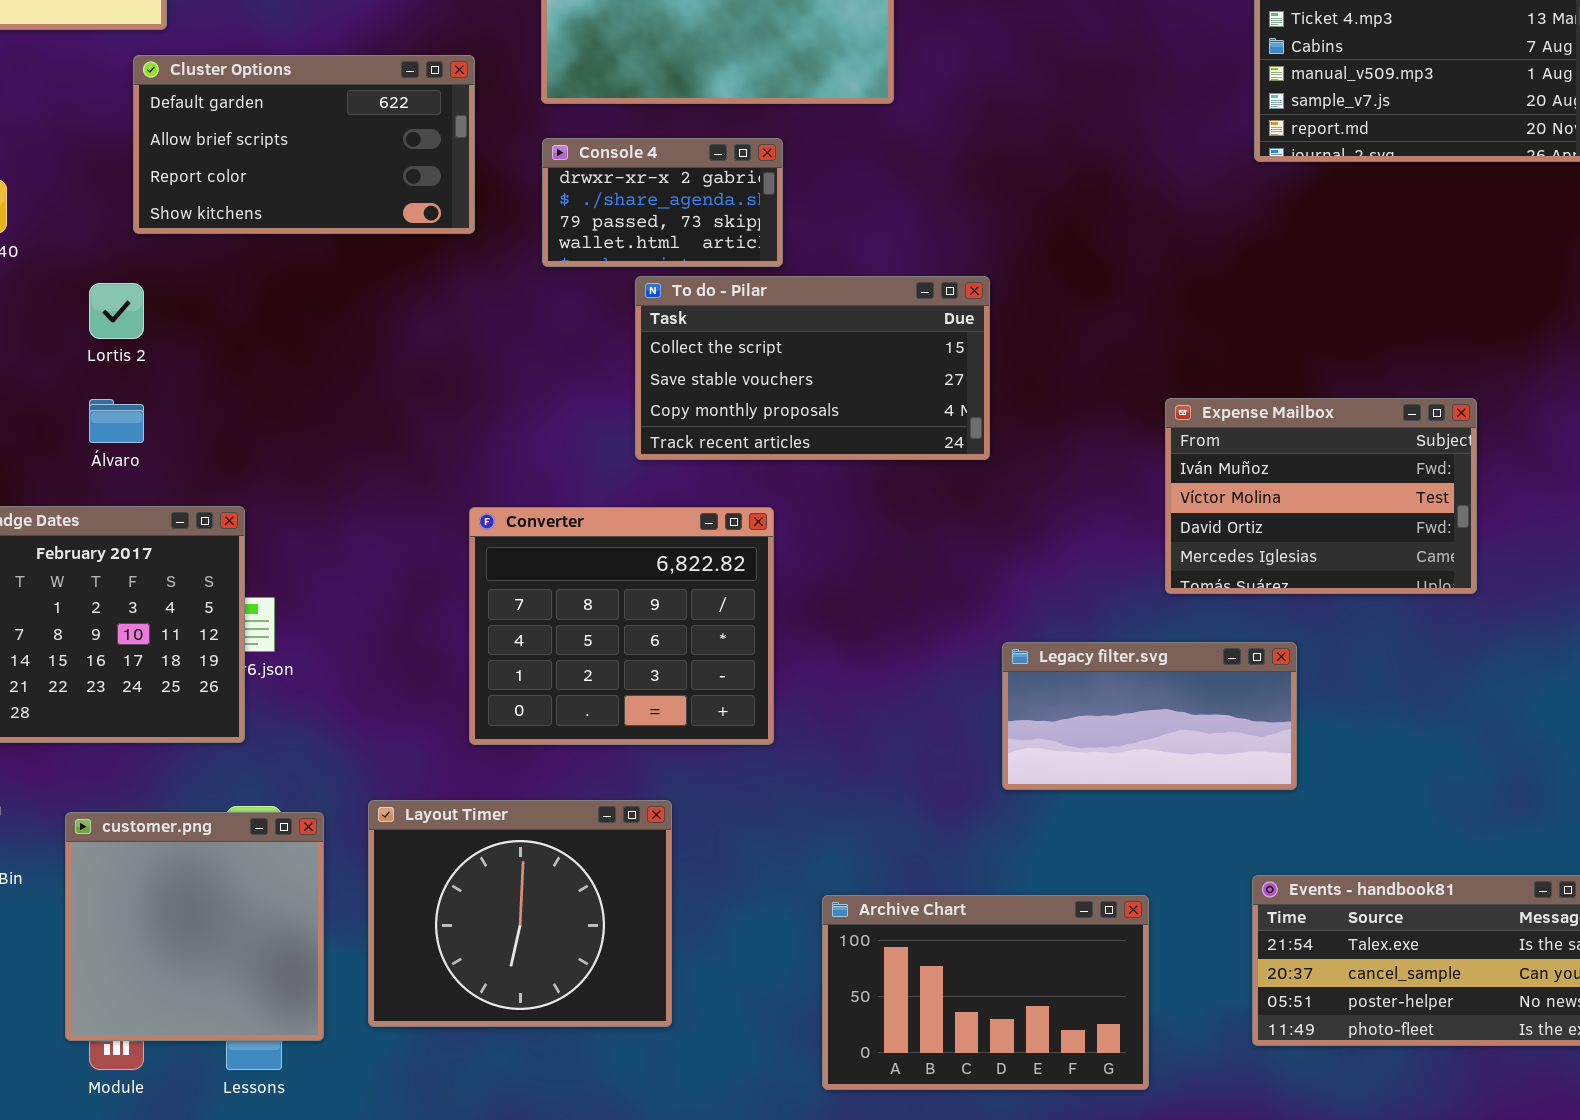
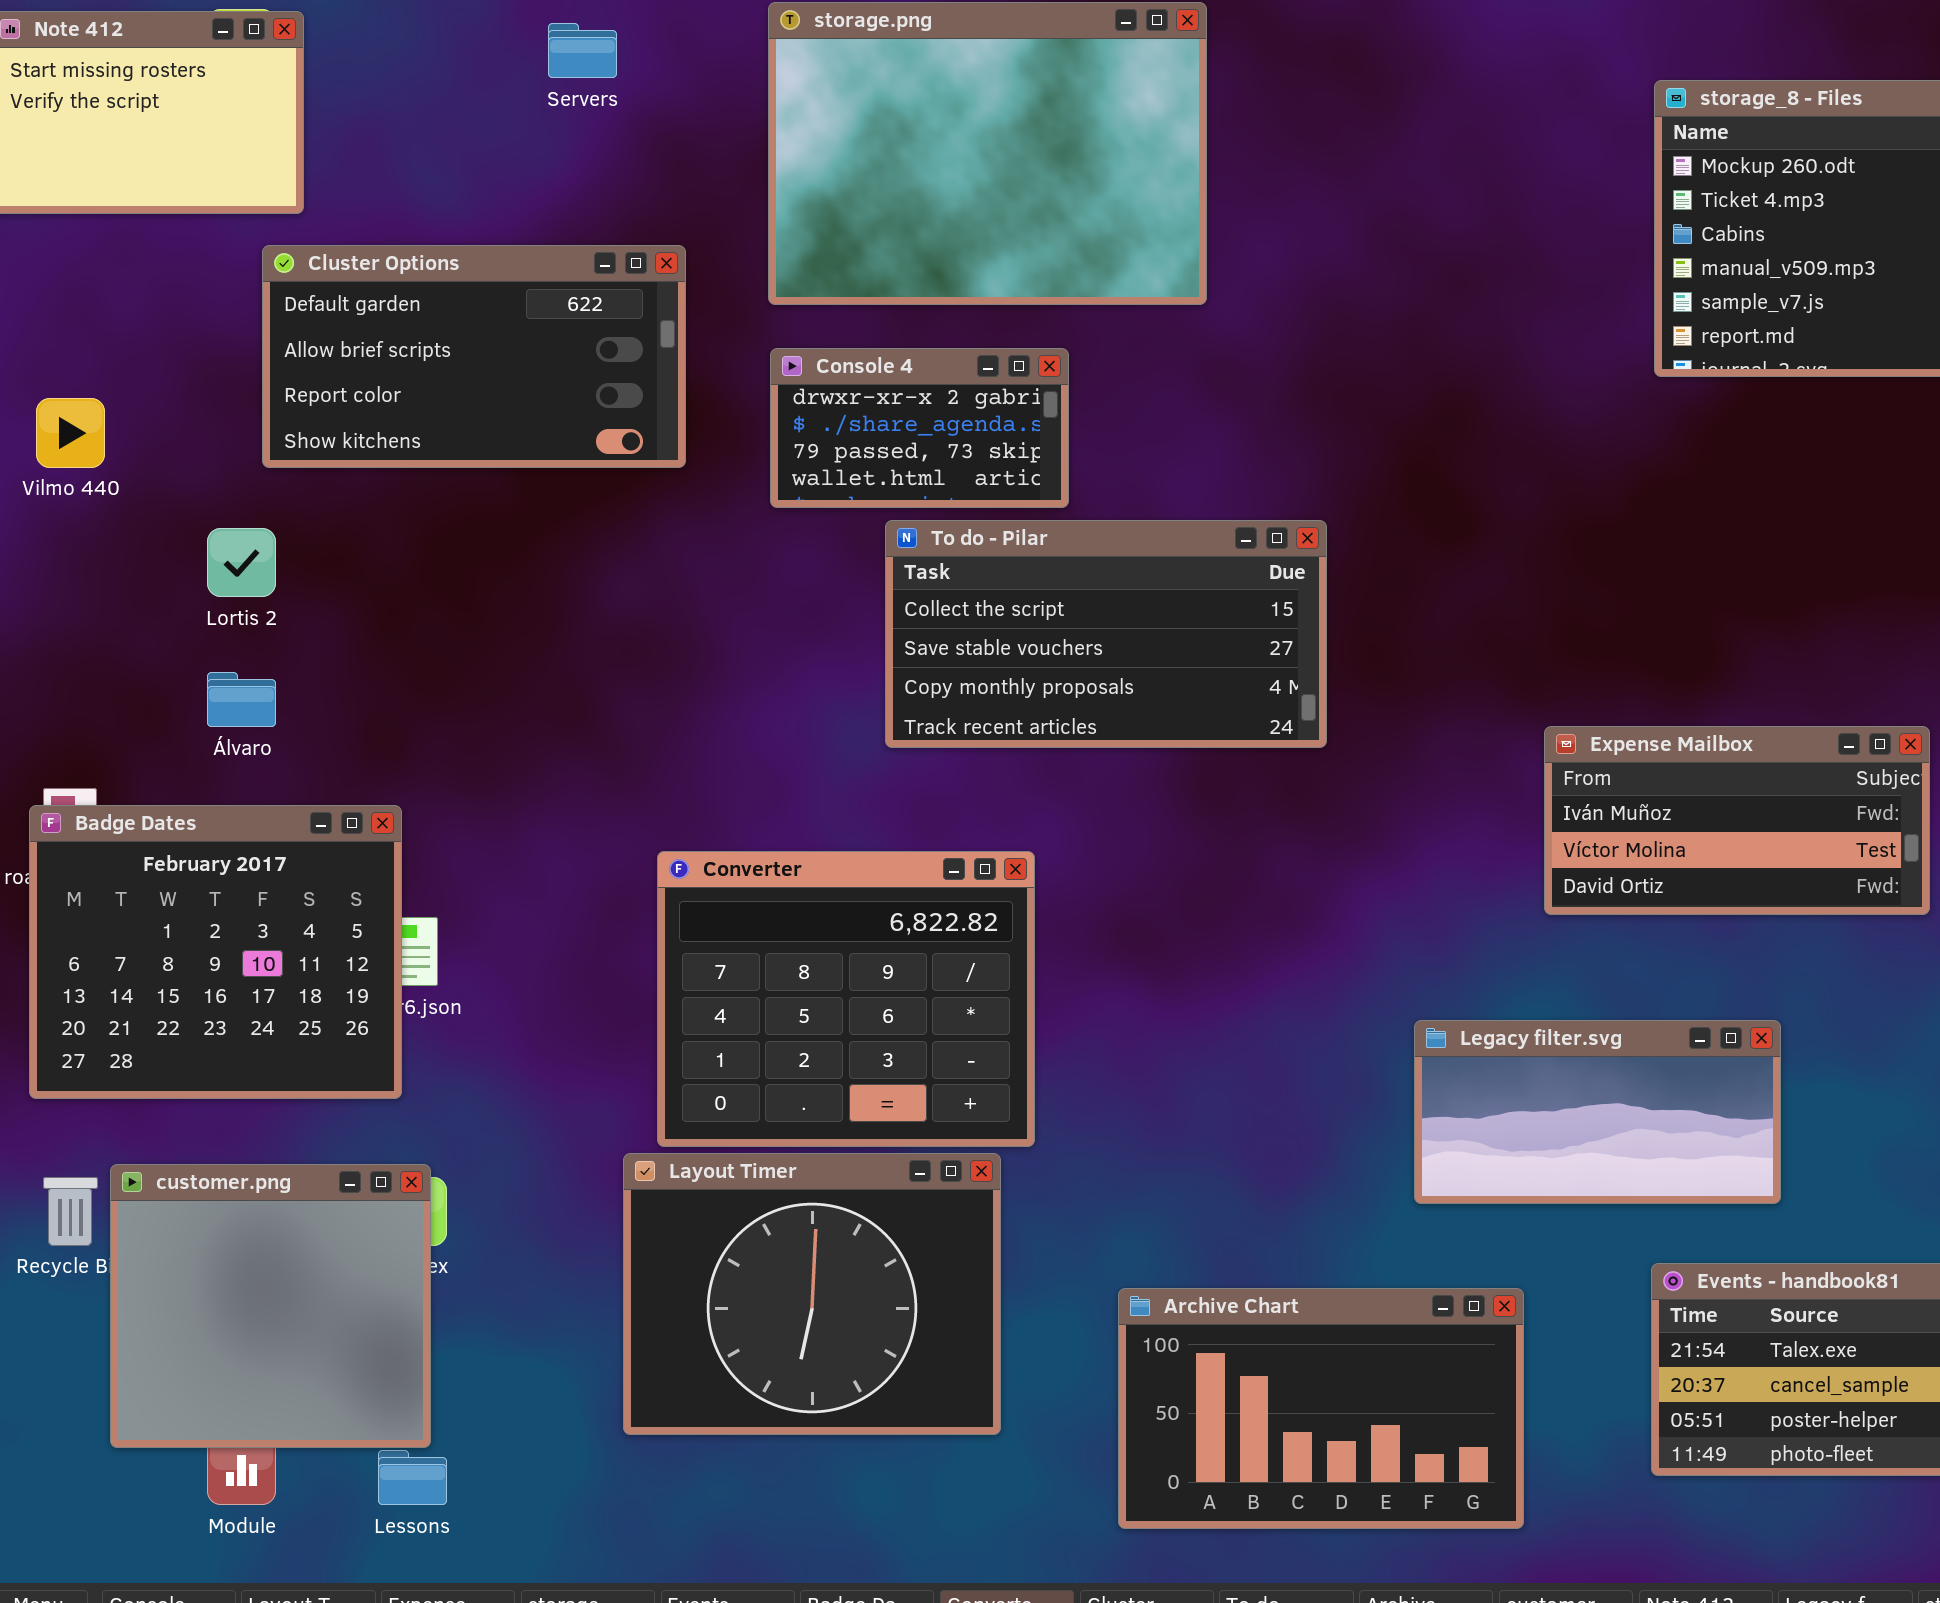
Expense Mailbox: [1165,398,1477,594] -> [1544,726,1930,915], resized
Converter: [469,507,774,745] -> [657,851,1035,1147], moved
Legacy filter.svg: [1002,642,1297,790] -> [1414,1020,1781,1204], moved
Layout Timer: [368,800,672,1027] -> [623,1153,1001,1435], moved
customer.png: [65,812,324,1041] -> [110,1164,431,1448], moved

